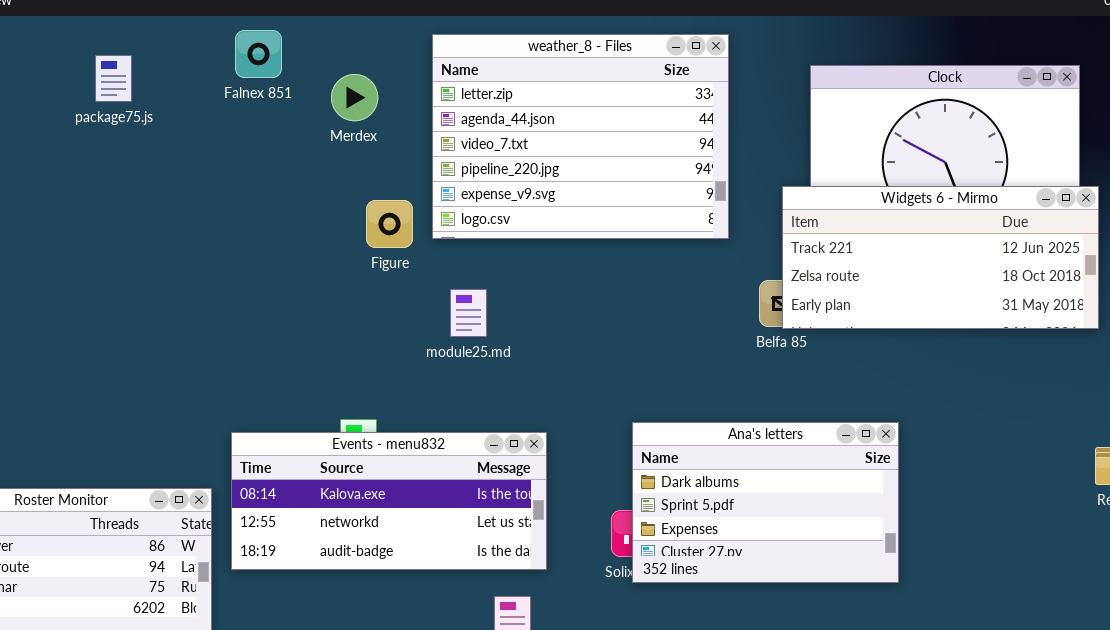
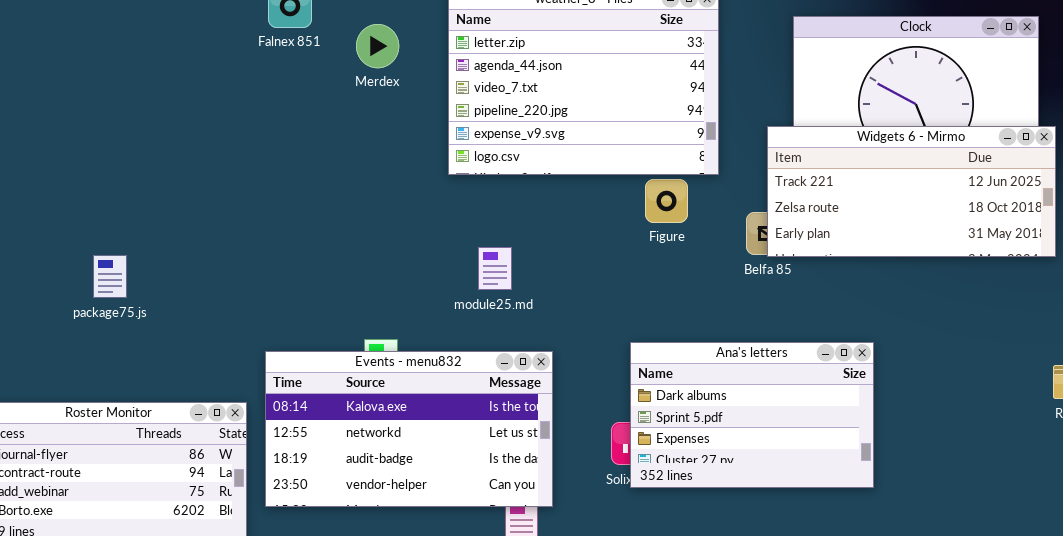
package75.js: [95,55,132,102] -> [93,255,127,298], moved
Figure: [366,200,413,248] -> [645,179,688,223], moved
module25.md: [450,289,487,337] -> [478,247,512,290], moved
Events - menu832: [231,432,547,570] -> [265,351,553,507], resized

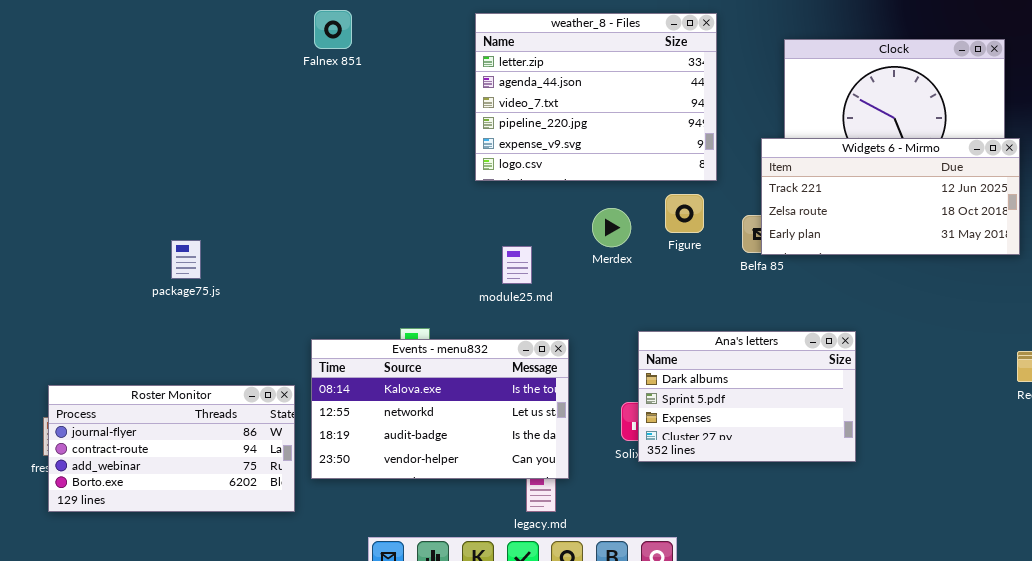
Merdex: [356,24,399,68] -> [592,208,631,247], moved
Figure: [645,179,688,223] -> [665,194,704,233], moved
package75.js: [93,255,127,298] -> [171,240,201,279], moved

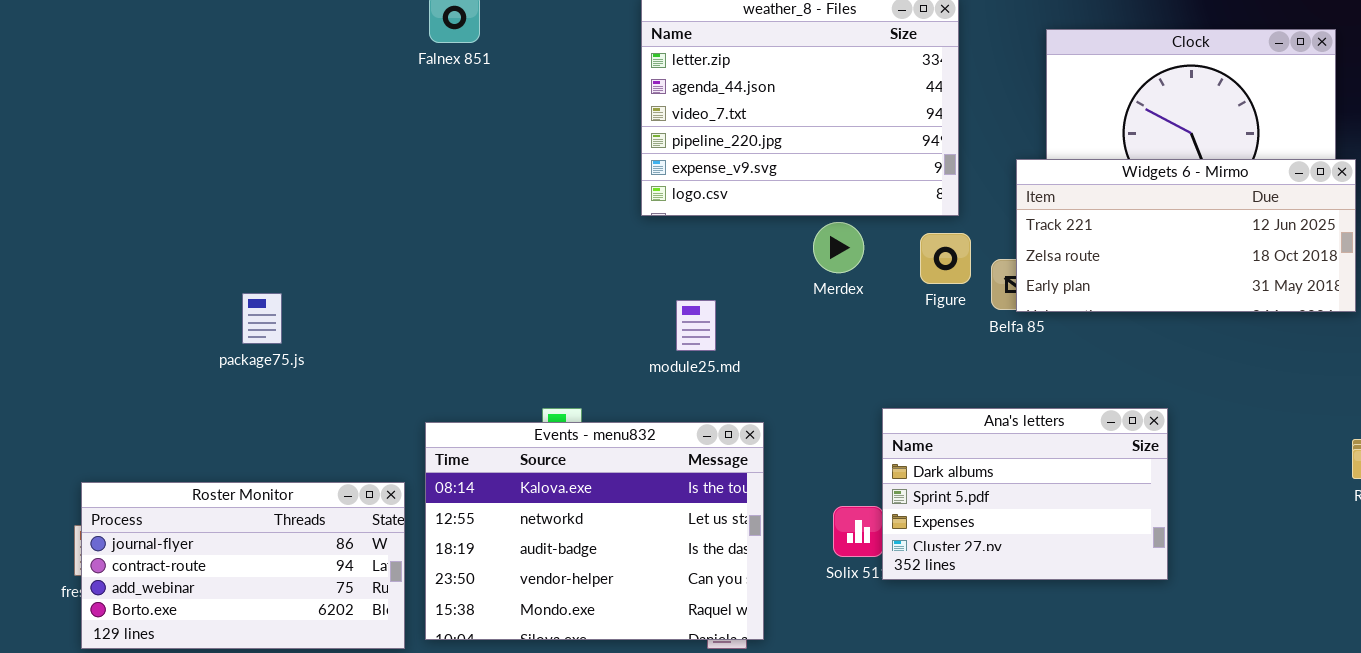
Figure: [665,194,704,233] -> [920,233,971,284], moved
Merdex: [592,208,631,247] -> [813,222,864,273], moved
Ana's letters: [638,331,856,462] -> [882,408,1168,580], moved
Events - menu832: [311,339,569,479] -> [425,422,764,640], resized

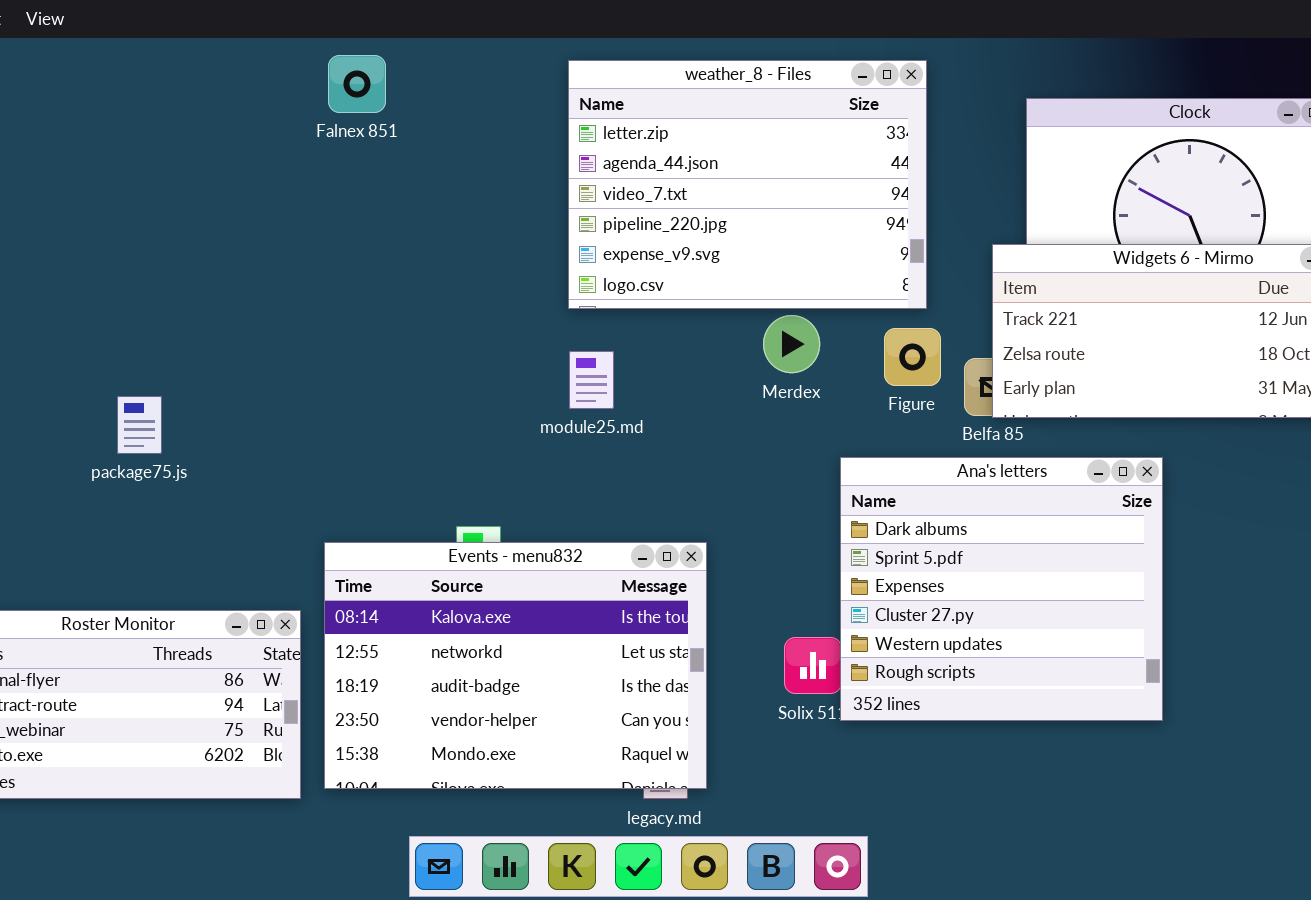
module25.md: [676,300,716,351] -> [569,351,614,409], moved
Ana's letters: [882,408,1168,580] -> [840,457,1163,721], resized

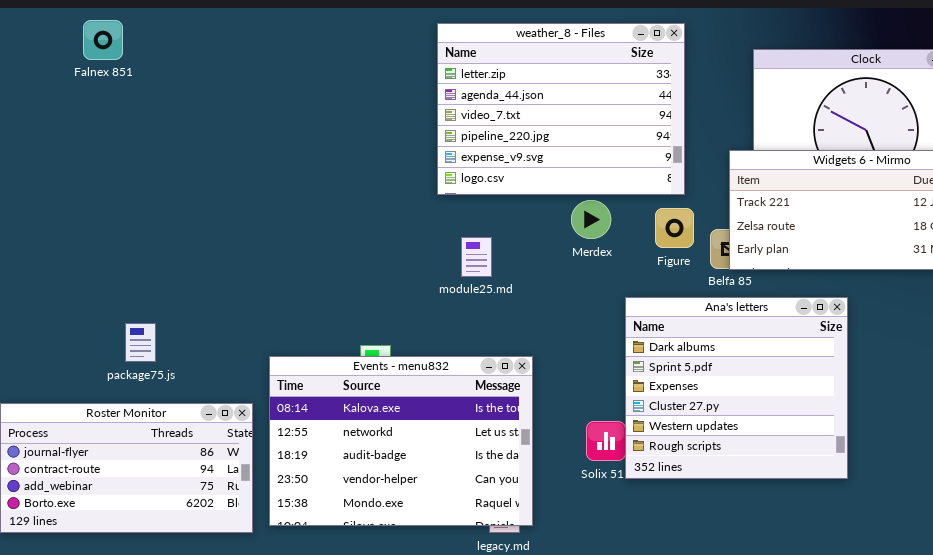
Falnex 851: [328,55,386,113] -> [83,20,123,60], moved
module25.md: [569,351,614,409] -> [461,237,492,277], moved
package75.js: [117,396,162,454] -> [125,323,156,362], moved

